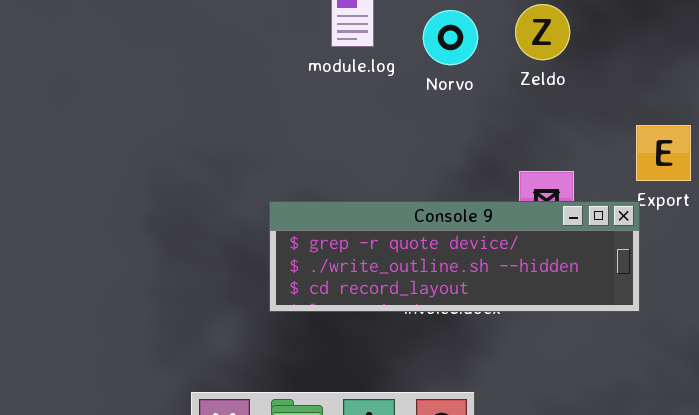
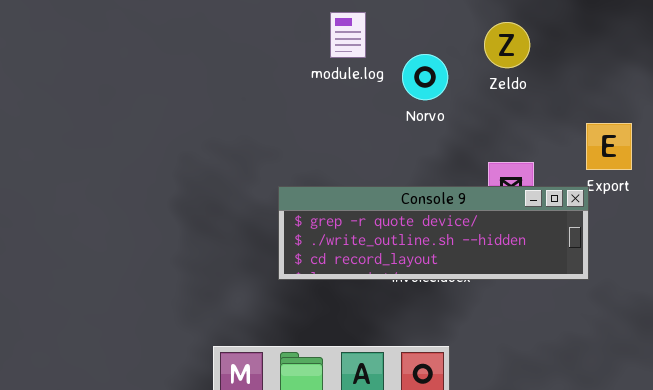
Norvo: [423,10,478,65] -> [402,54,448,100], moved

